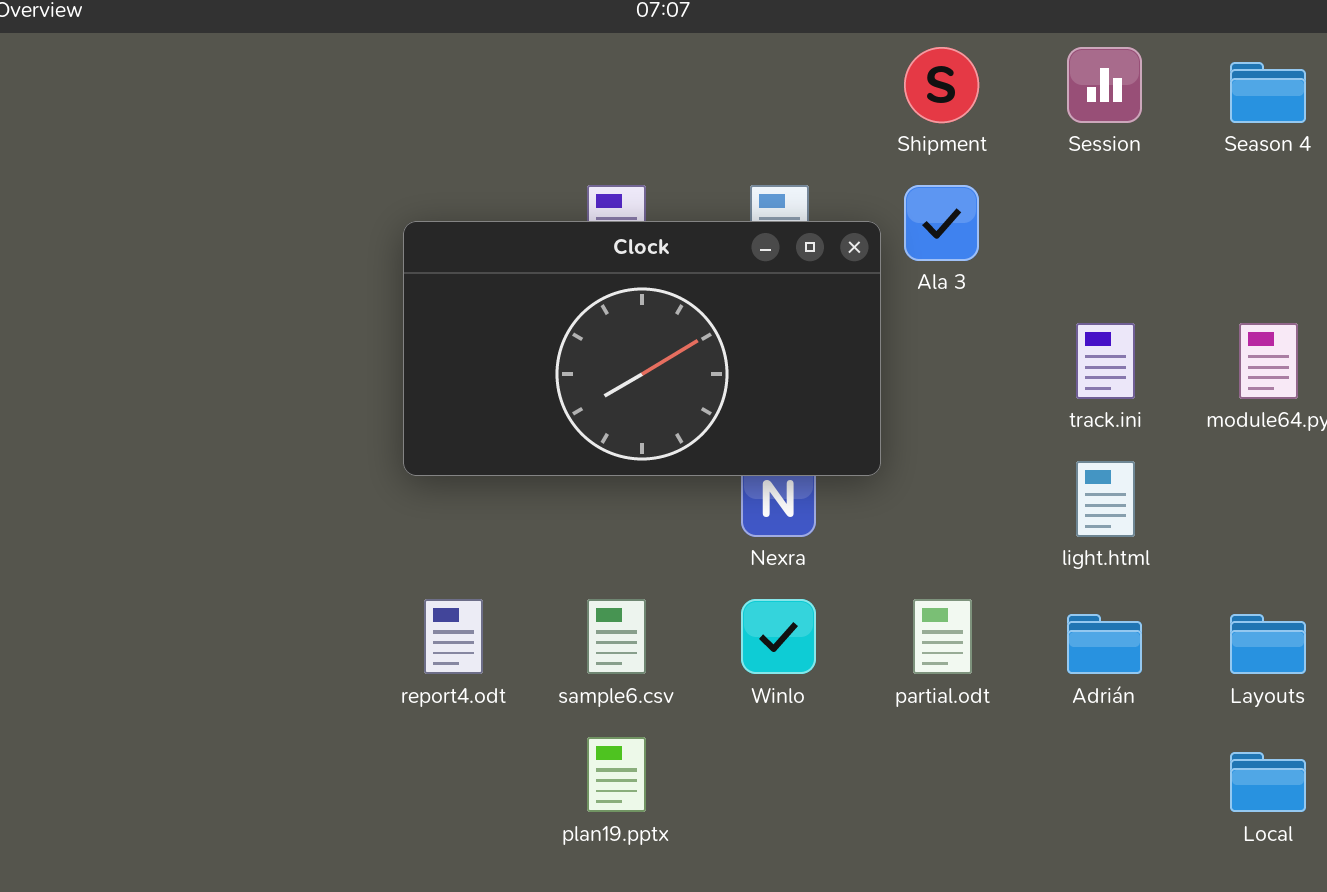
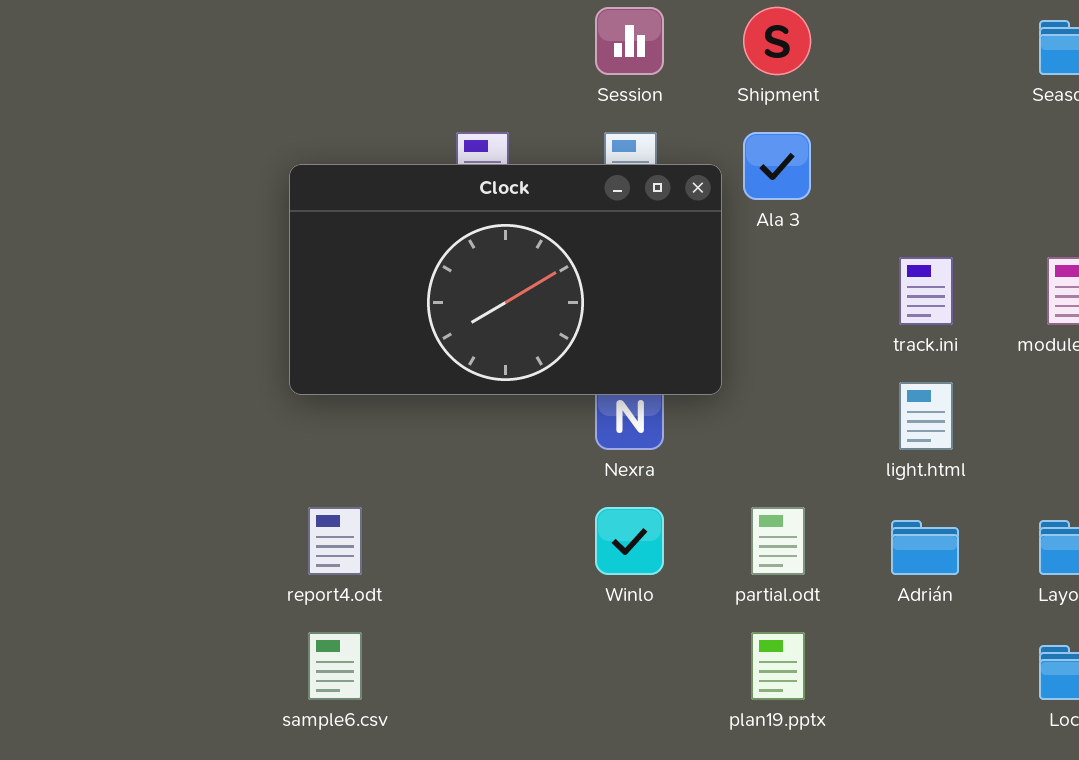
Session: [1067,47,1142,123] -> [595,7,664,75], moved
sample6.csv: [587,599,646,674] -> [308,632,362,700], moved
plan19.pptx: [587,737,646,812] -> [751,632,805,700], moved

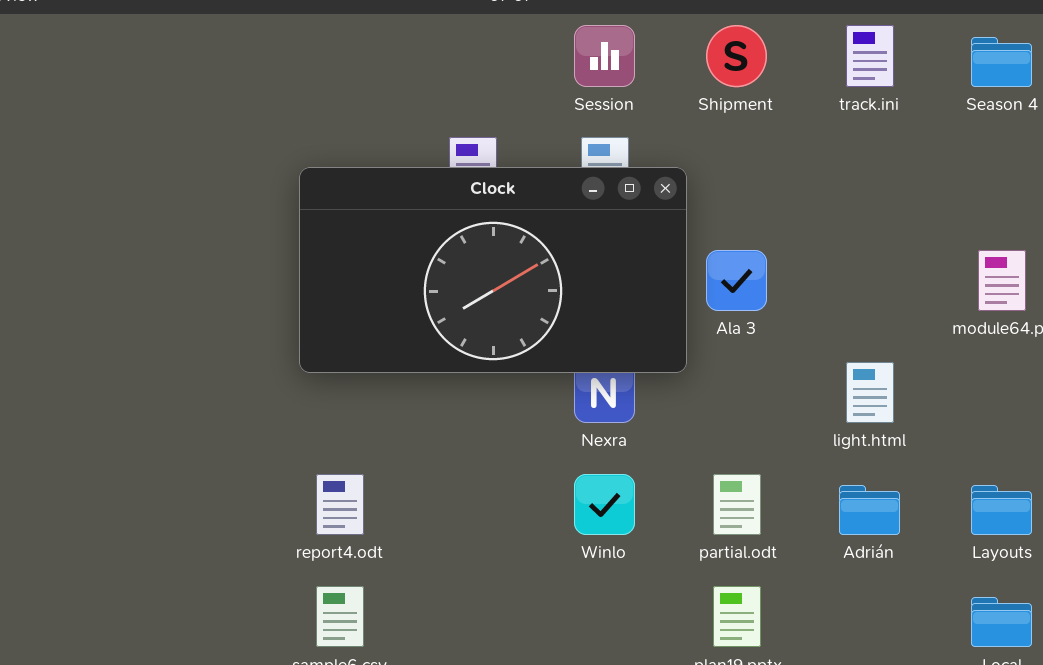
Ala 3: [743,132,811,200] -> [706,250,767,311], moved
track.ini: [899,257,953,325] -> [846,25,894,87], moved

